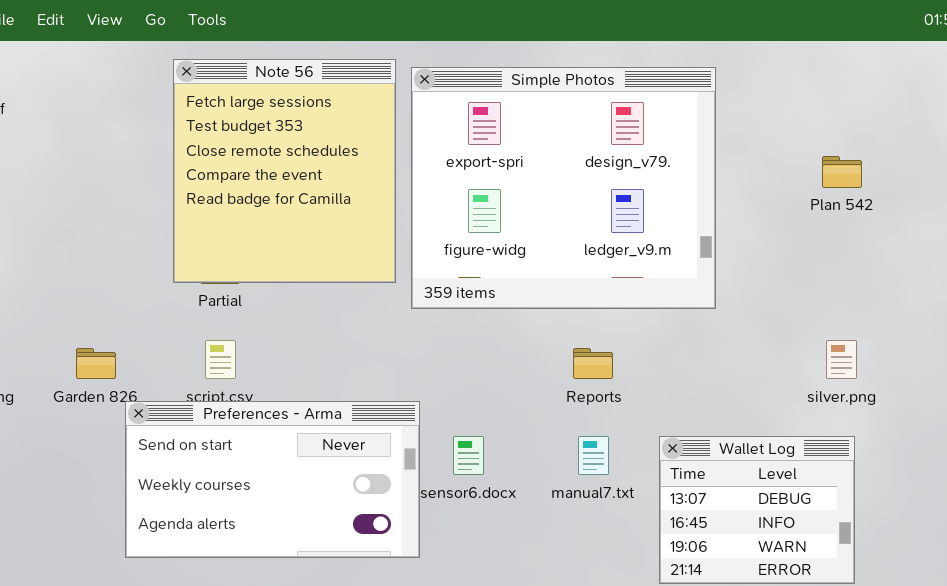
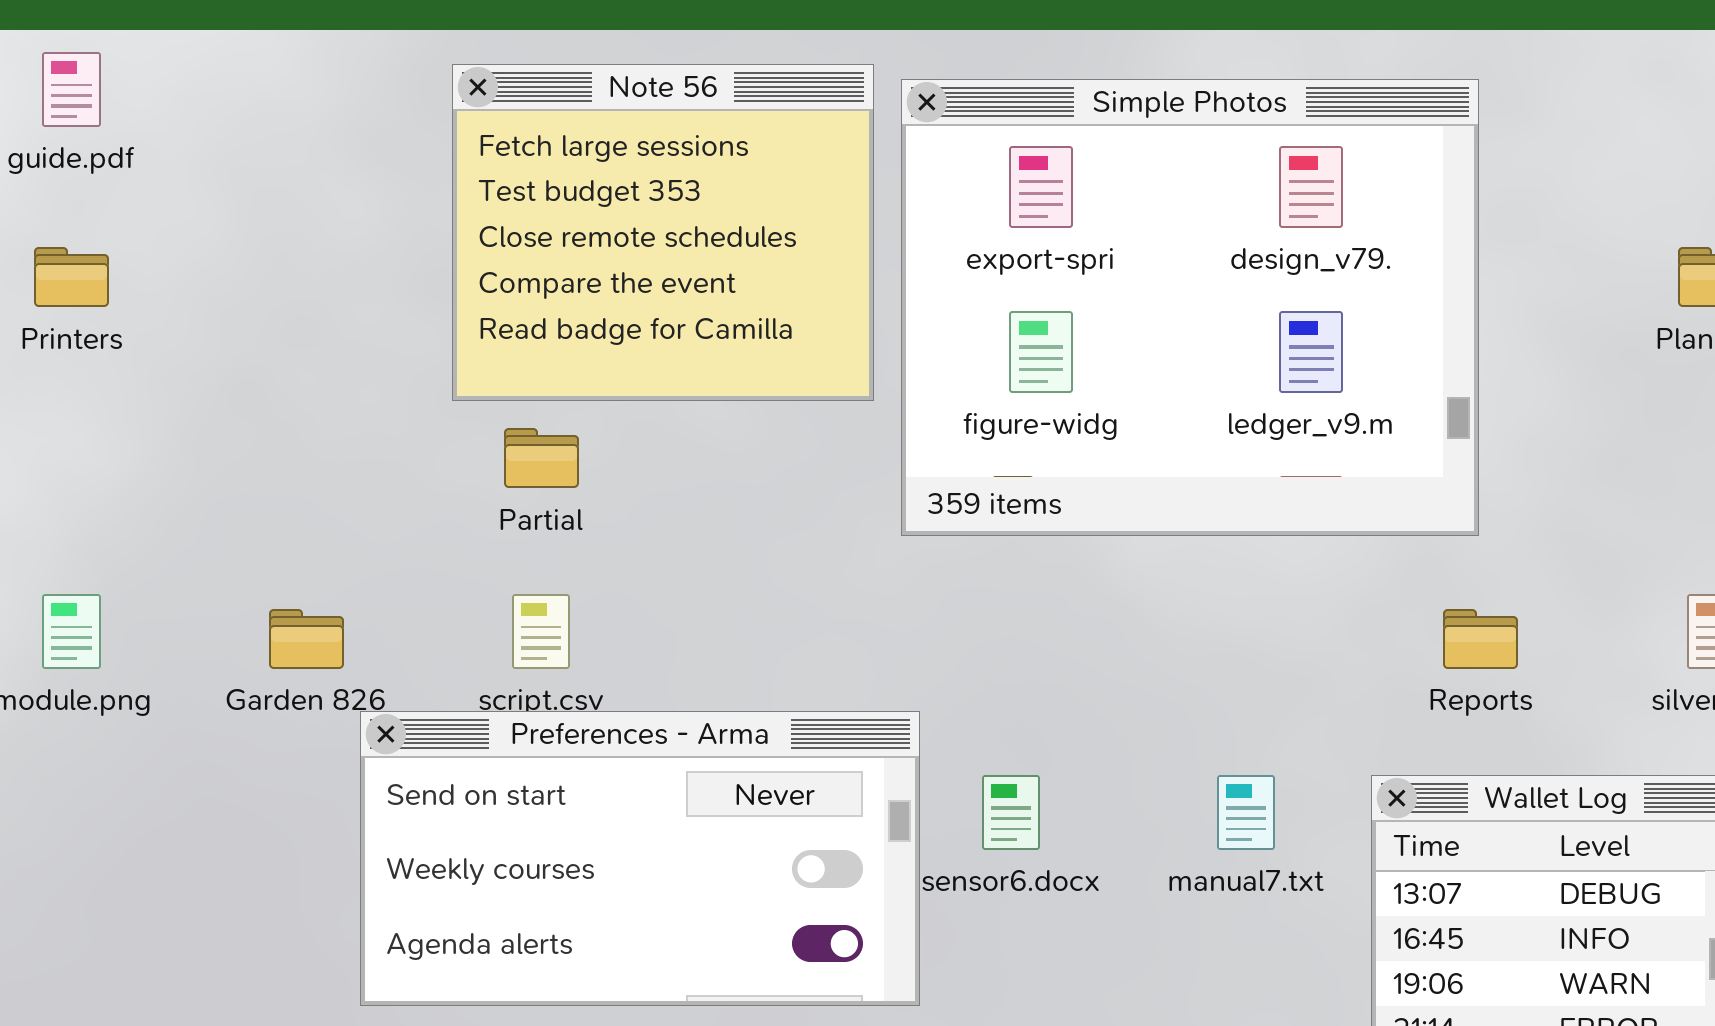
Note 56: [173,59,396,283] -> [452,64,874,401], resized
Reports: [573,348,613,379] -> [1443,609,1518,669], moved

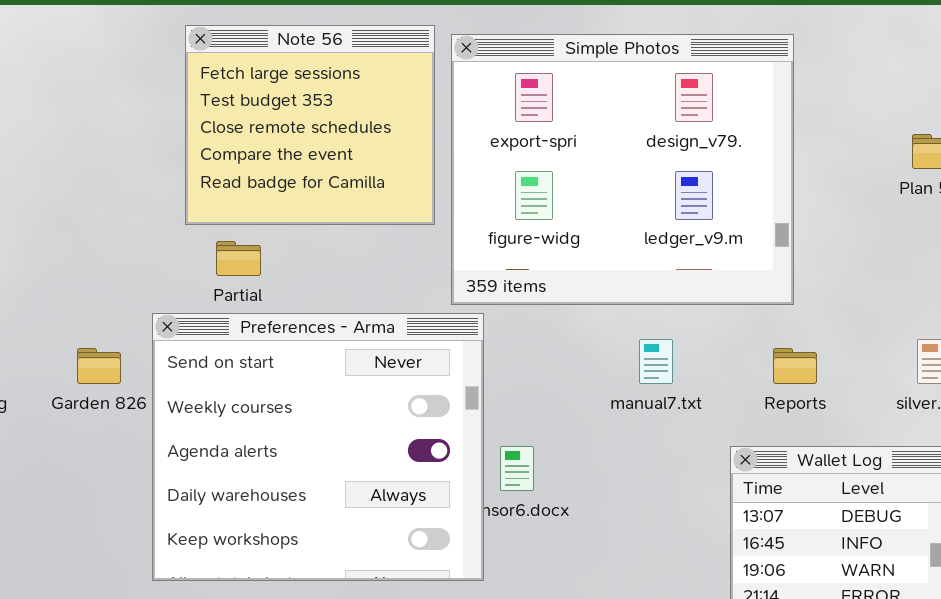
Preferences - Arma: [360,711,920,1006] -> [152,313,484,581], moved, resized
manual7.txt: [1217,775,1275,850] -> [639,339,673,384], moved

